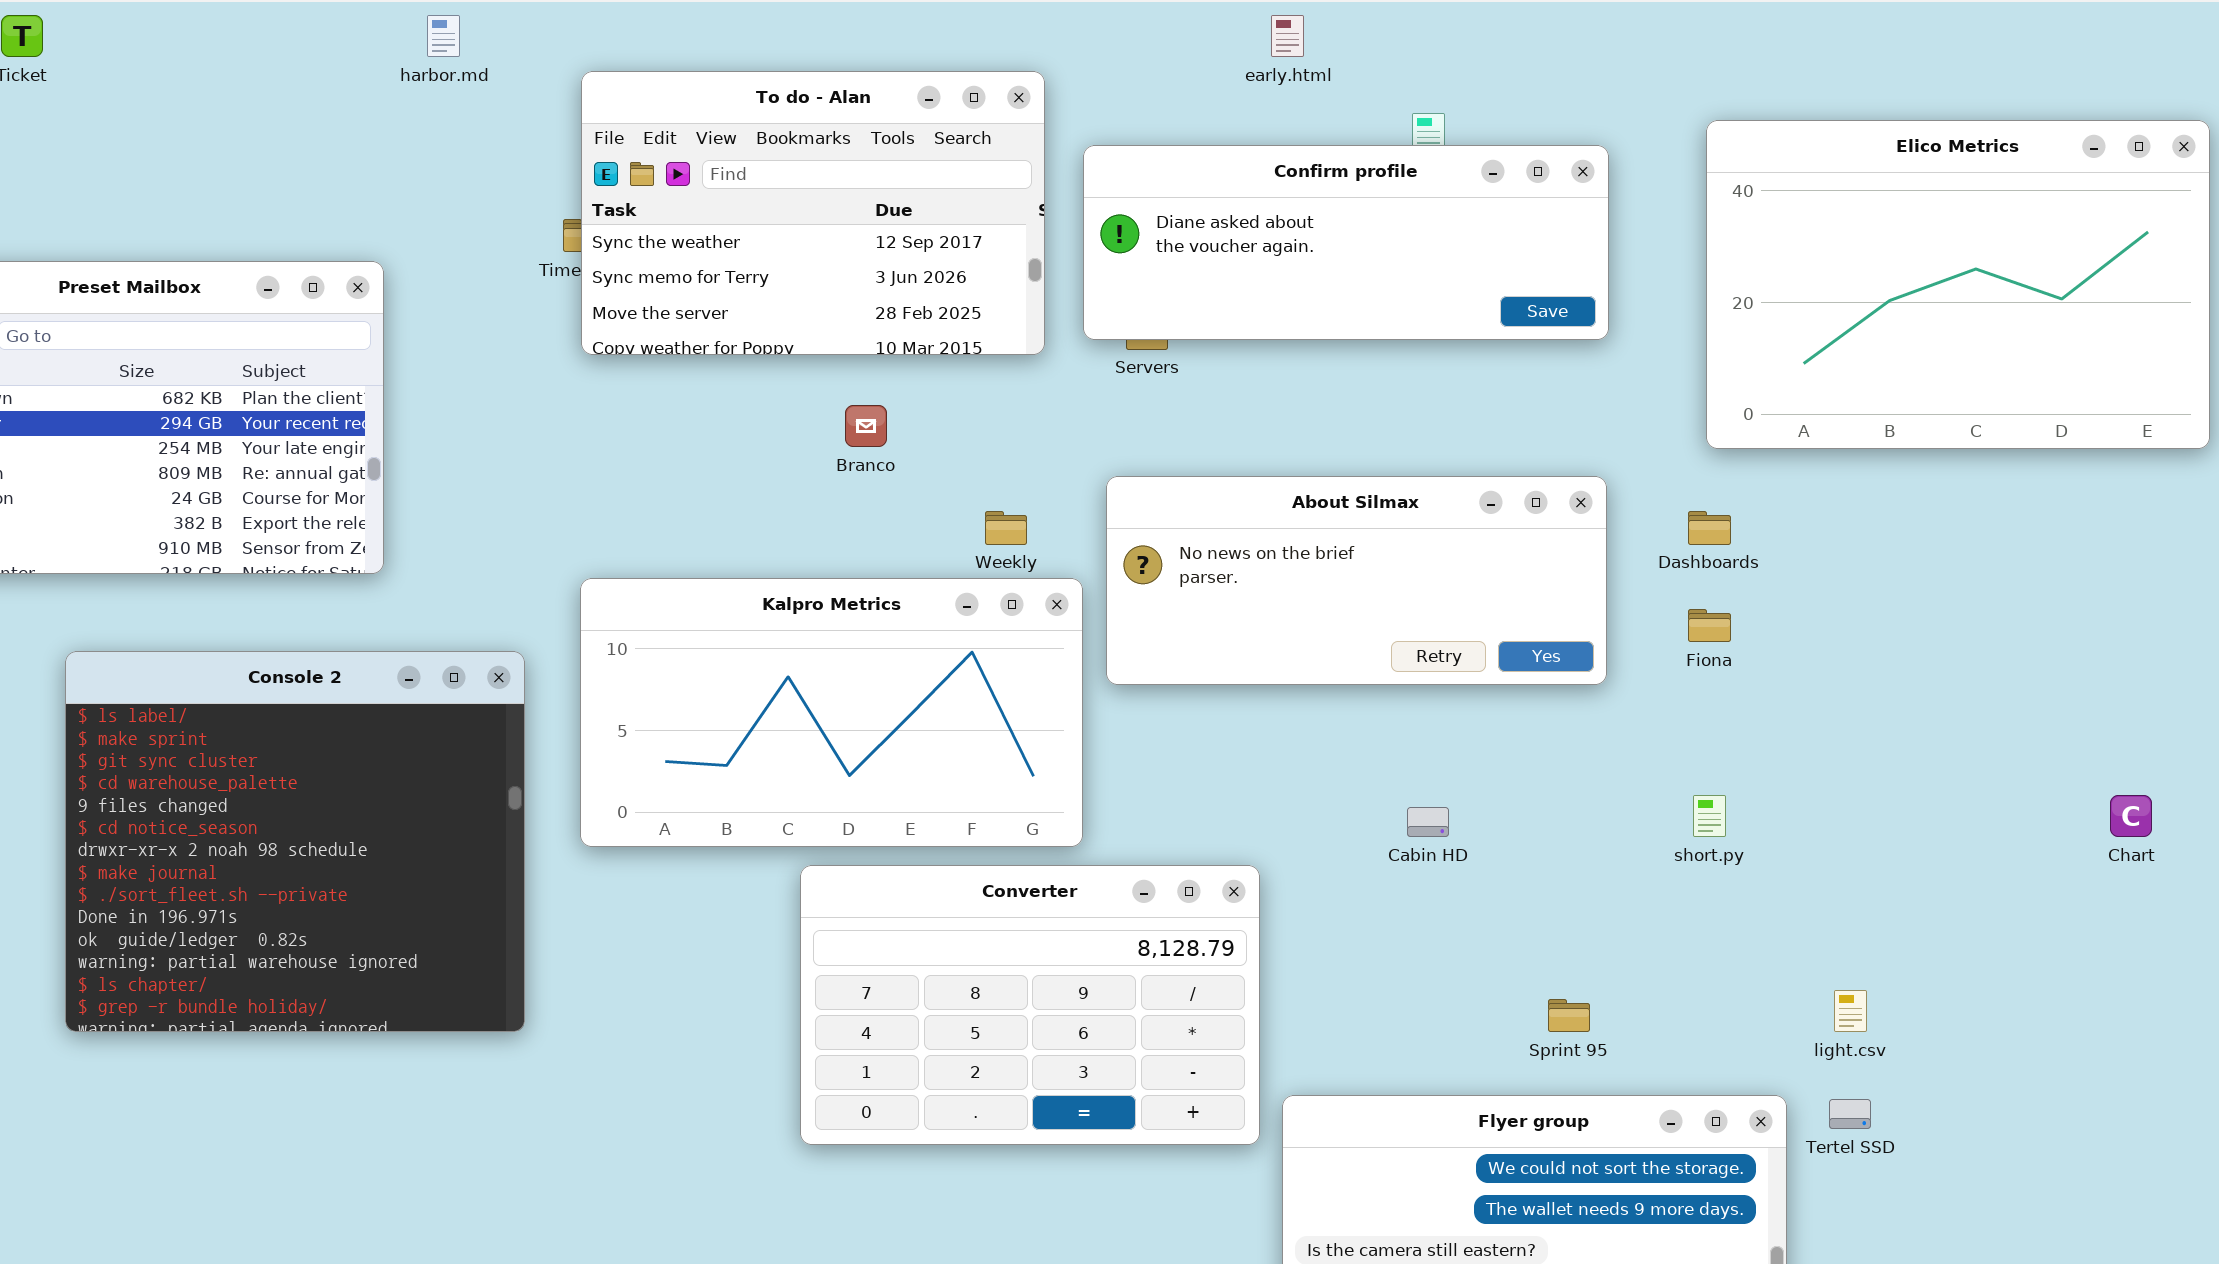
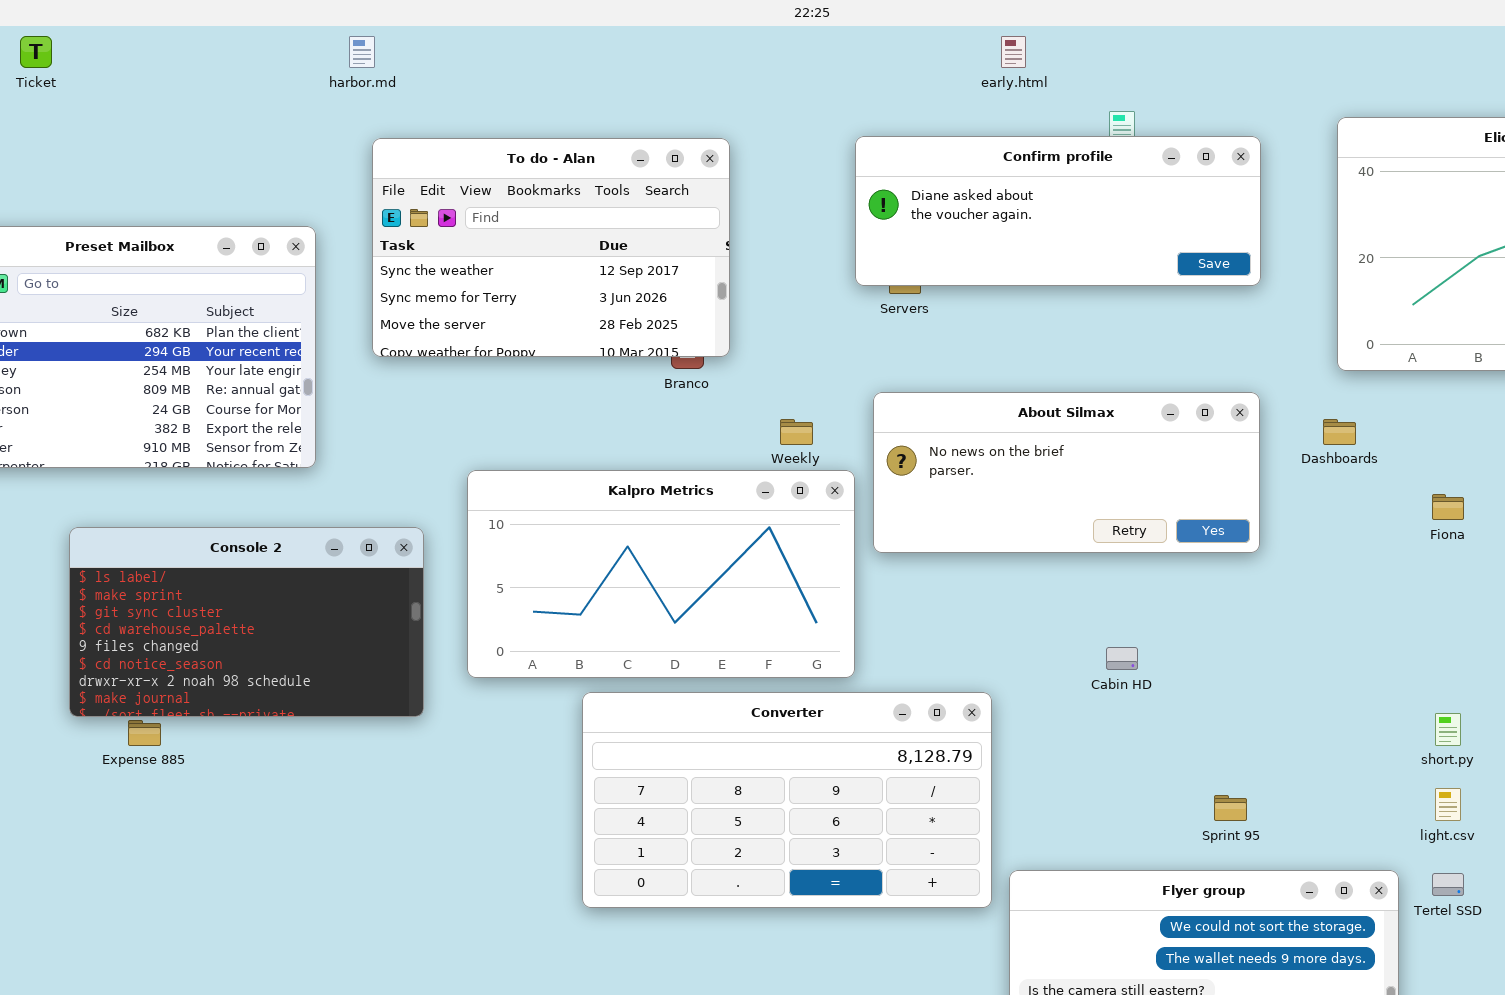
To do - Alan: [581,71,1045,355] -> [372,138,730,357], moved
Fiona: [1688,609,1731,642] -> [1432,494,1464,520], moved
Console 2: [65,651,525,1032] -> [69,527,424,717], resized
short.py: [1693,795,1726,837] -> [1435,713,1461,746], moved
Converter: [800,865,1260,1145] -> [582,692,992,908], resized

